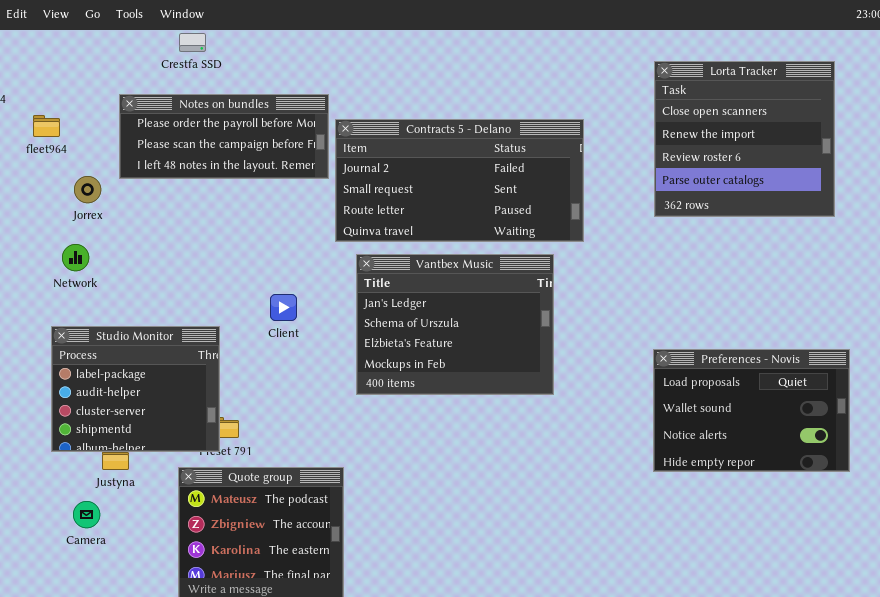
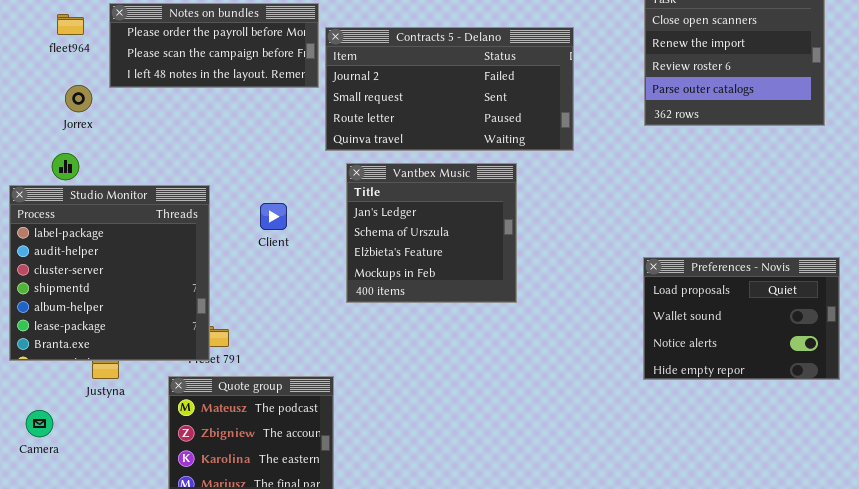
fleet964: [33,115,60,137] -> [57,14,84,35], moved
Vantbex Music: [356,254,554,395] -> [346,163,517,303], resized
Studio Monitor: [51,326,220,452] -> [9,185,210,361], resized
Camera: [73,501,100,528] -> [26,410,53,437], moved

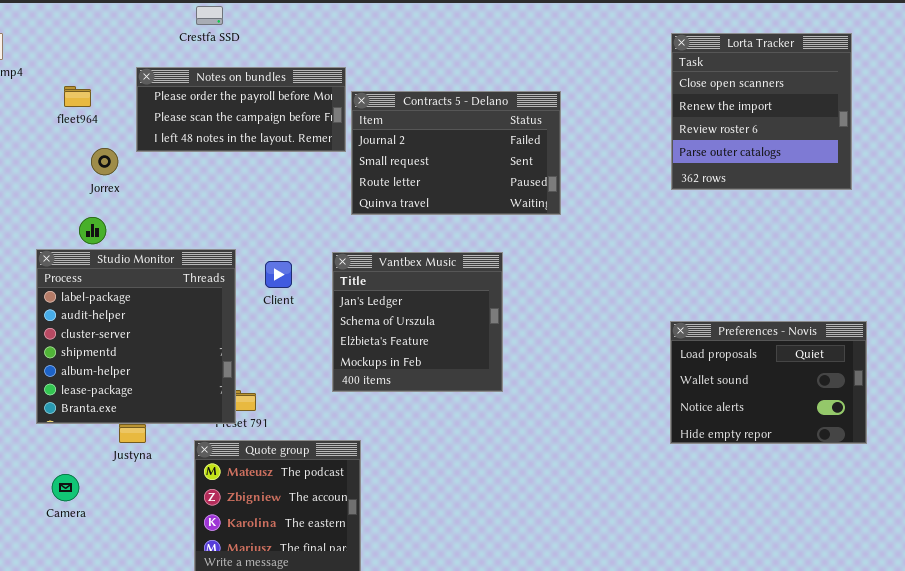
fleet964: [57,14,84,35] -> [64,86,91,107], moved
Contracts 5 - Delano: [325,27,574,151] -> [351,91,561,215], resized
Vantbex Music: [346,163,517,303] -> [332,252,503,392], moved
Client: [260,203,287,230] -> [265,261,292,288], moved

